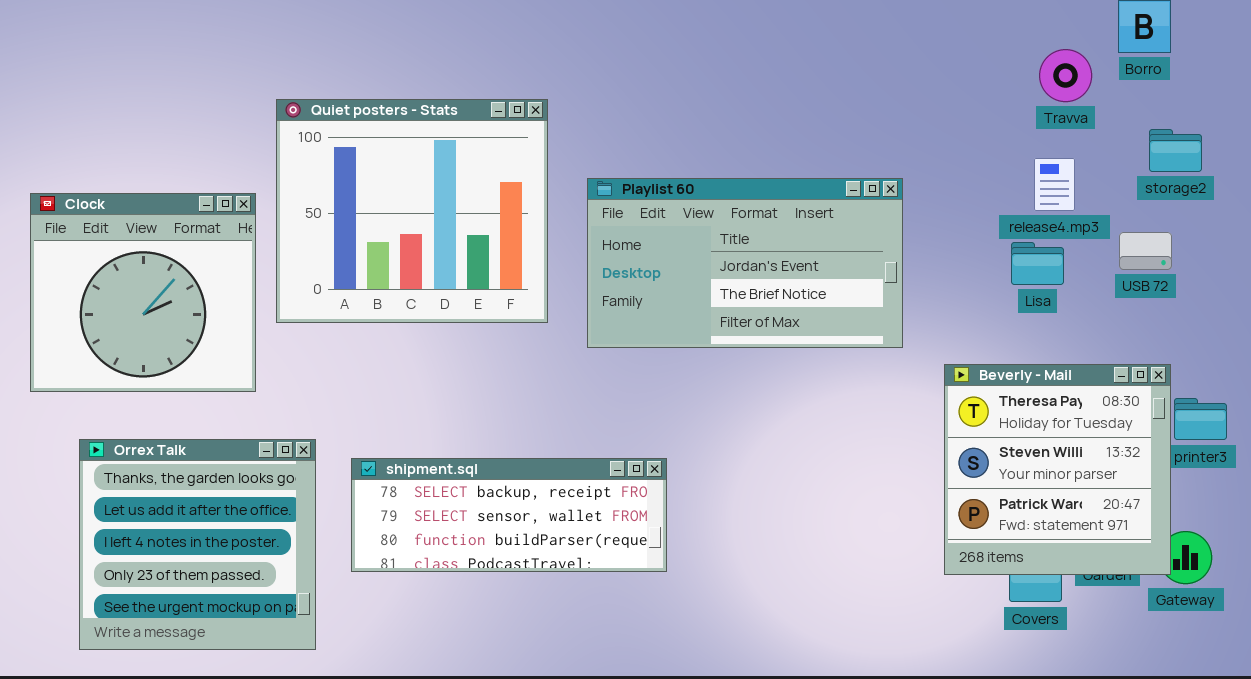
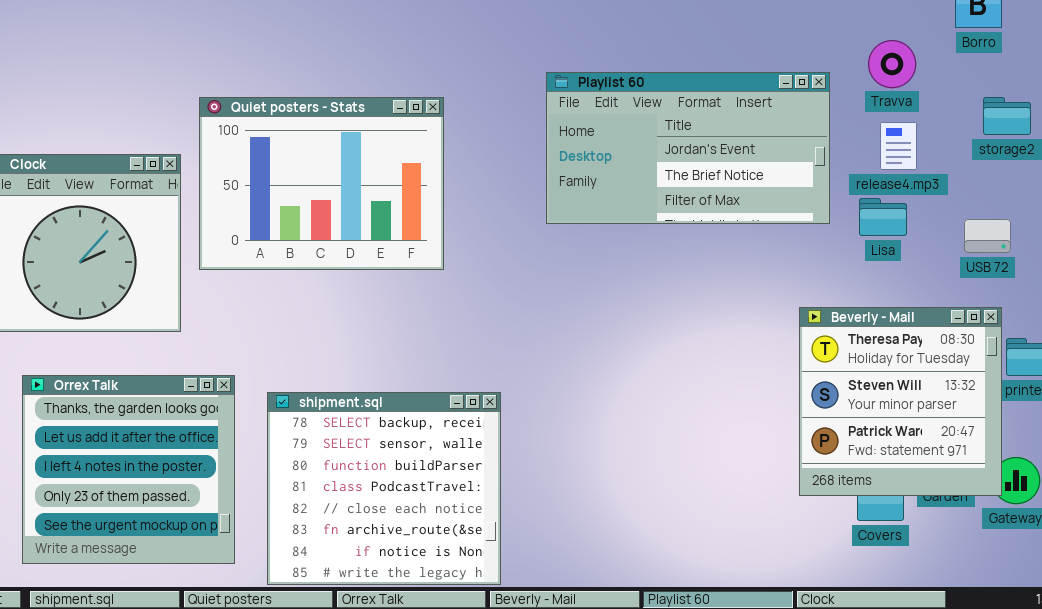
Travva: [1039,49,1092,102] -> [868,40,916,88], moved
Quiet posters - Stats: [276,99,548,323] -> [199,97,444,270], resized
Playlist 60: [587,178,903,348] -> [546,72,830,224], moved
USB 72: [1119,232,1172,270] -> [964,219,1011,253], moved
shipment.sql: [351,458,667,572] -> [267,392,501,585], resized

